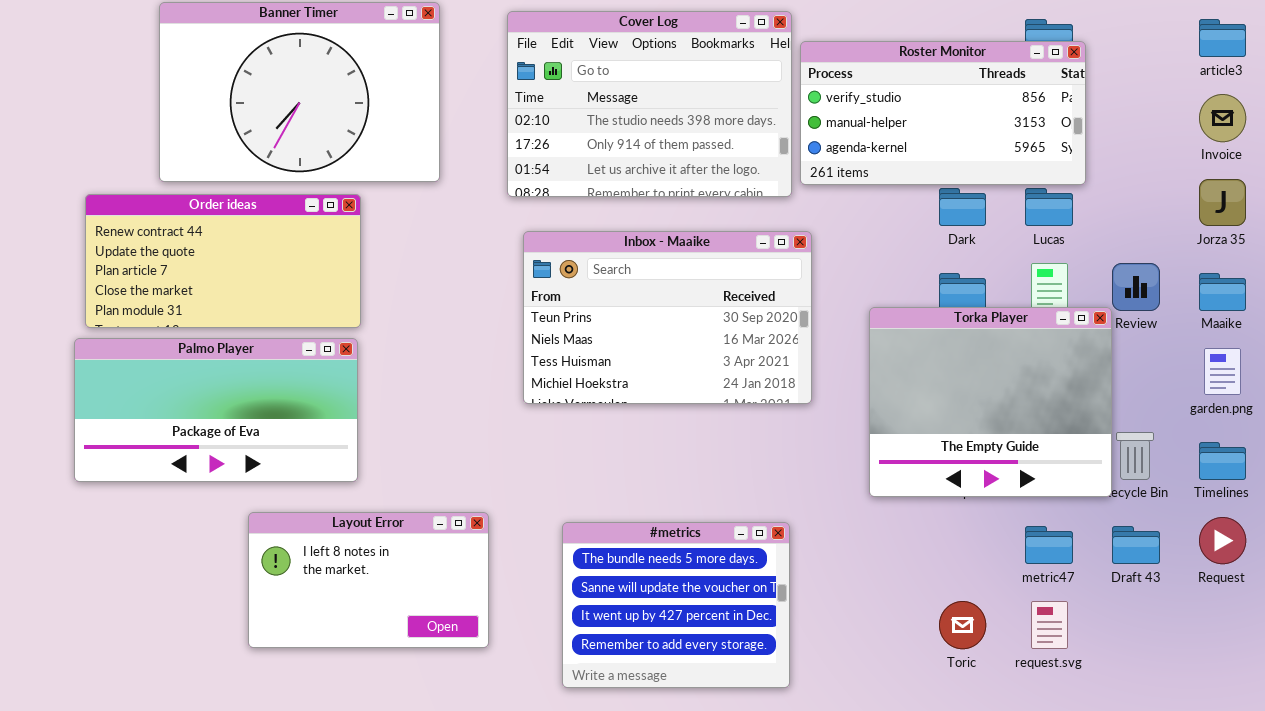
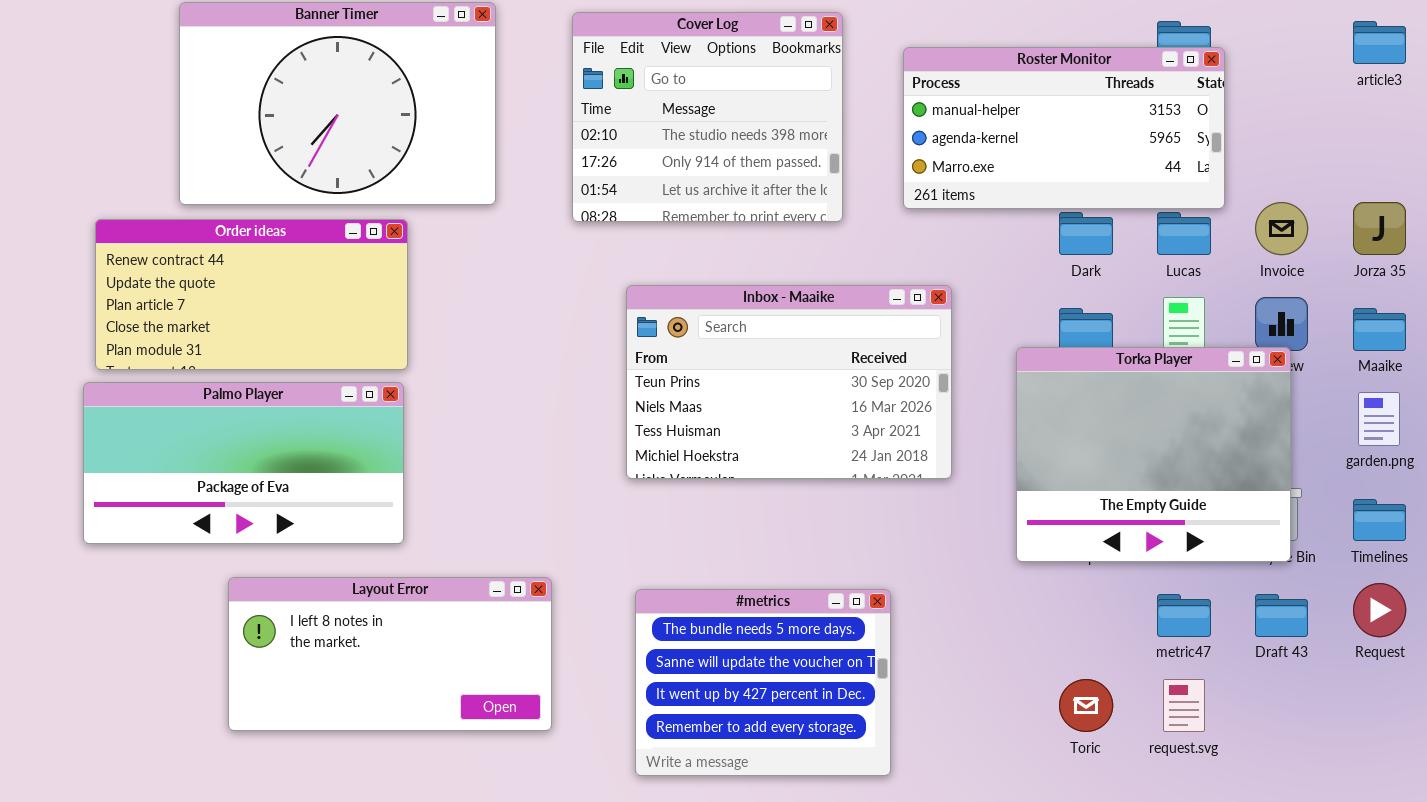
Cover Log: [507,11,792,197] -> [572,12,843,222], resized
Roster Monitor: [800,41,1086,185] -> [903,47,1225,209], scrolled down 1 row
Invoice: [1199,94,1246,142] -> [1255,202,1308,255], moved
Inbox - Maaike: [523,231,812,404] -> [626,285,952,479], moved
Torka Player: [869,307,1112,497] -> [1016,347,1291,562], moved
Layout Error: [248,512,489,648] -> [228,577,552,731], resized

